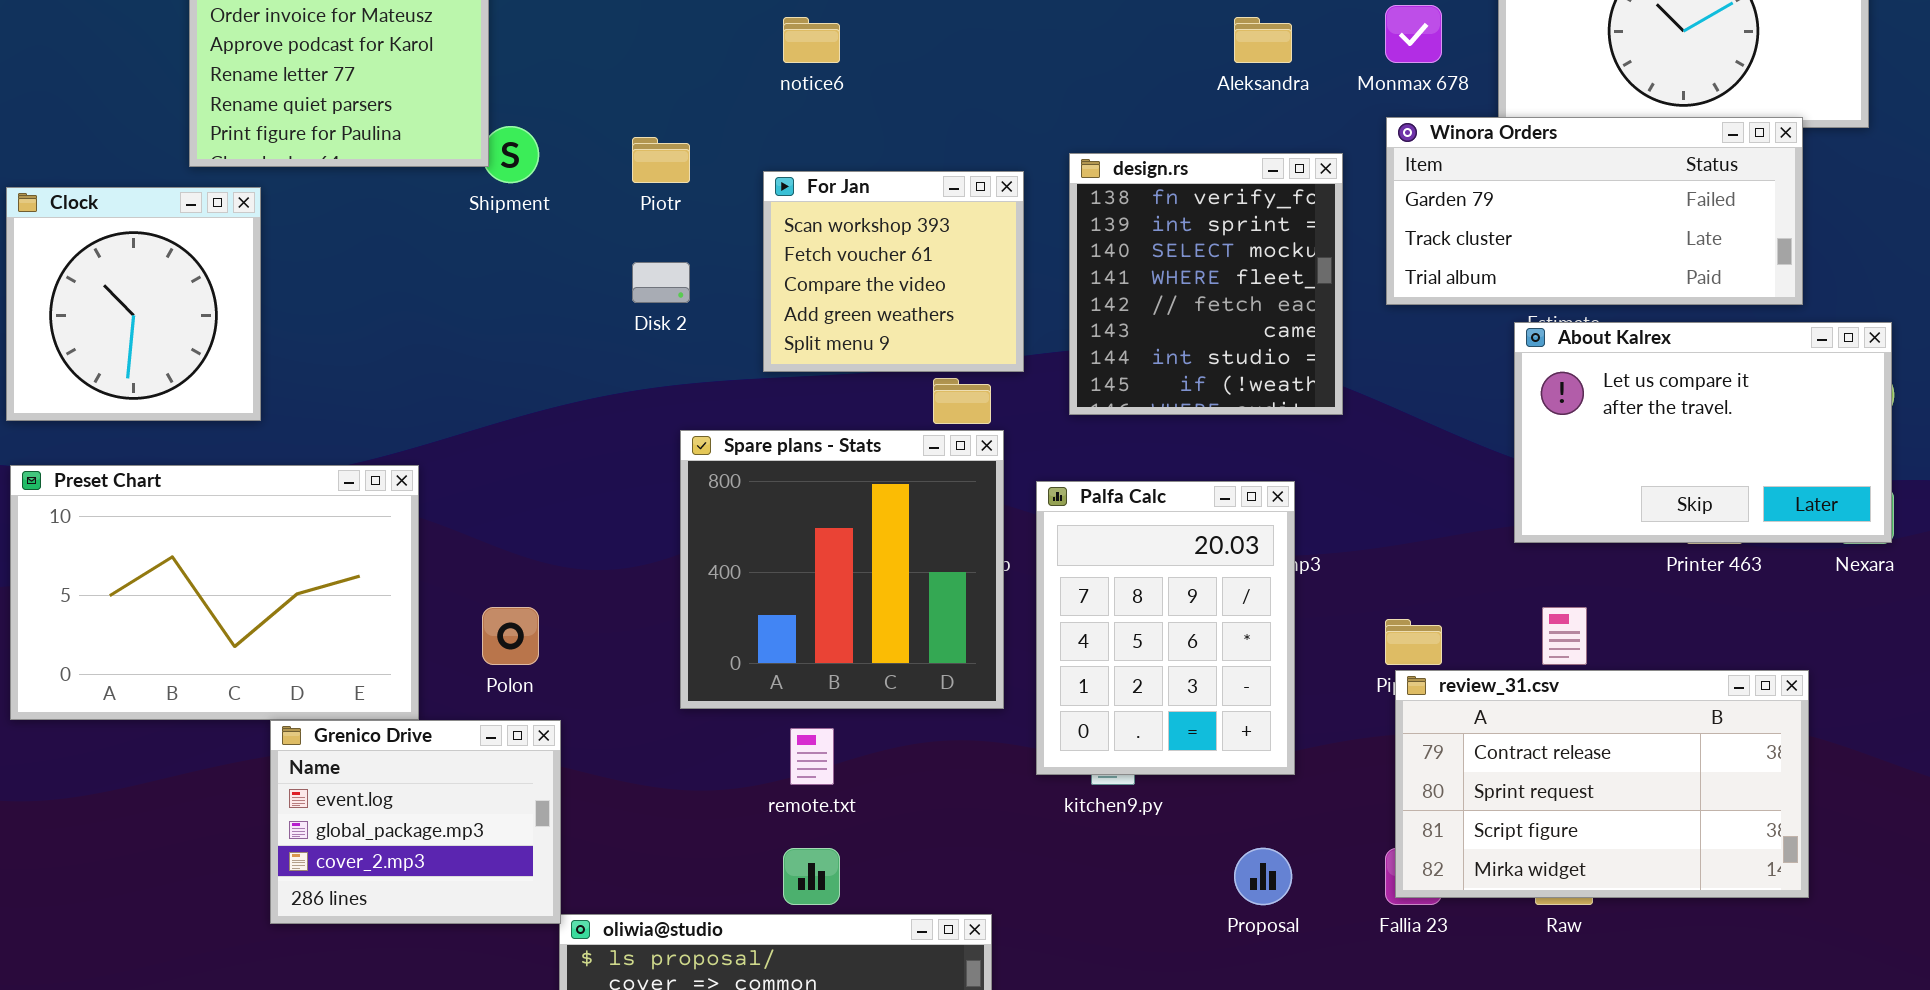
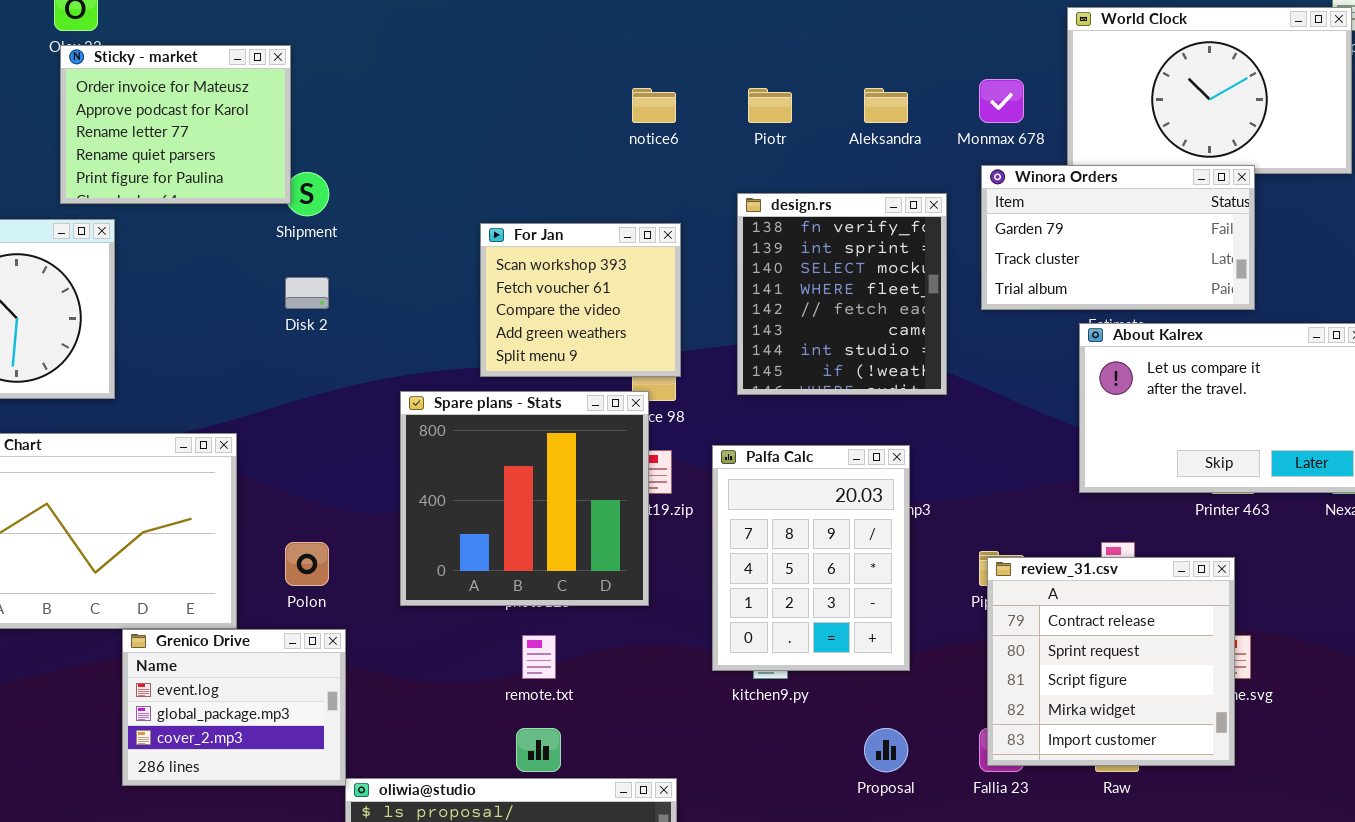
notice6: [783,17,840,63] -> [632,88,676,123], moved
Winora Orders: [1386,117,1803,305] -> [981,165,1255,310], resized
Piotr: [632,137,690,183] -> [748,88,792,123], moved
For Jan: [763,171,1024,372] -> [480,223,681,377], moved
Disk 2: [632,262,690,303] -> [285,277,329,309], moved
Spare plans - Stats: [680,430,1004,709] -> [400,391,649,606], moved
review_31.csv: [1395,670,1809,898] -> [987,557,1235,766], resized

